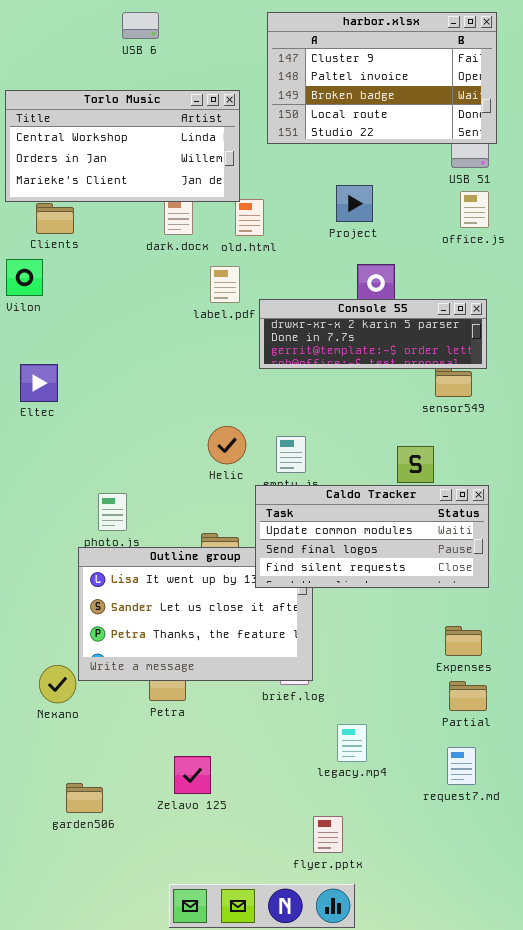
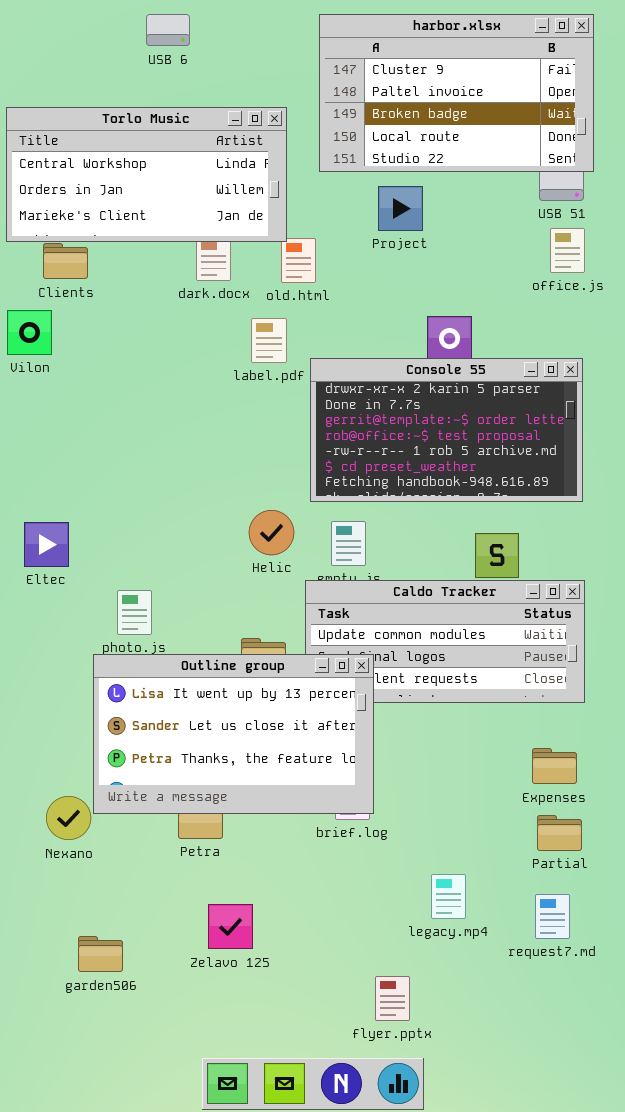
Project: [336,185,373,222] -> [378,186,423,231], moved
Console 55: [259,299,487,369] -> [310,358,583,502], resized
Eltec: [20,364,58,402] -> [24,522,69,567], moved
Outline group: [78,547,313,681] -> [93,654,374,814], raised
legacy.mp4: [337,724,367,762] -> [431,874,466,919], moved

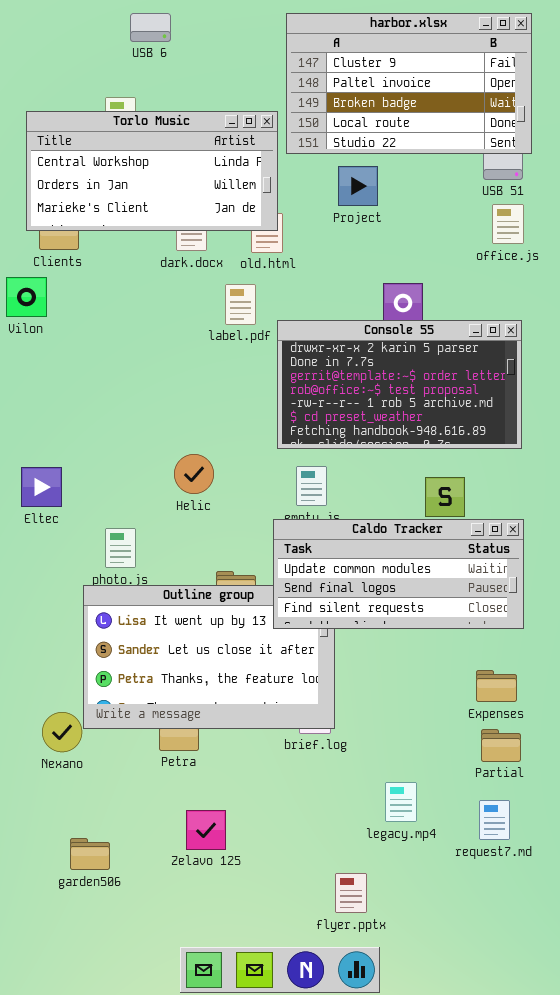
Torlo Music: [6,107,287,242] -> [26,111,278,231], moved
Helic: [249,510,294,555] -> [174,454,214,494], moved
Caldo Tracker: [305,580,585,703] -> [273,519,524,629], raised

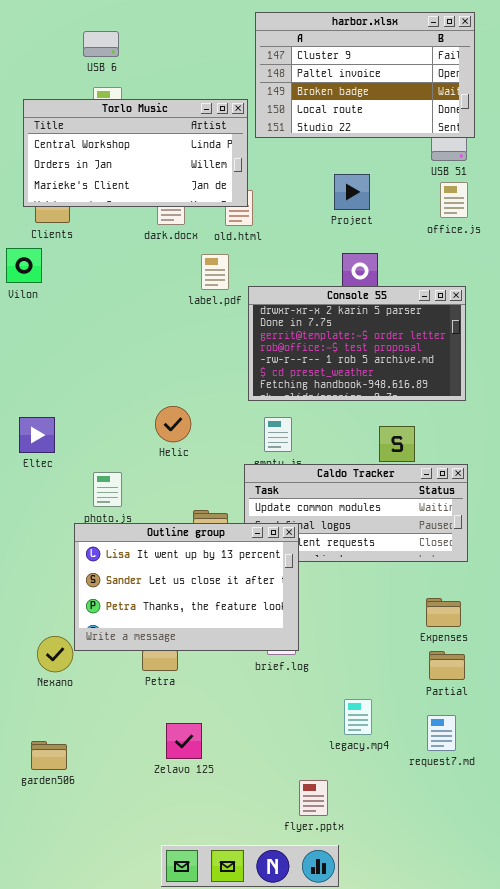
USB 6: [130,13,171,42] -> [83,31,119,57], moved
Project: [338,166,378,206] -> [334,174,370,210], moved
Outline group: [83,585,335,729] -> [74,523,299,651], raised
garden506: [70,838,110,870] -> [31,741,67,770], moved

